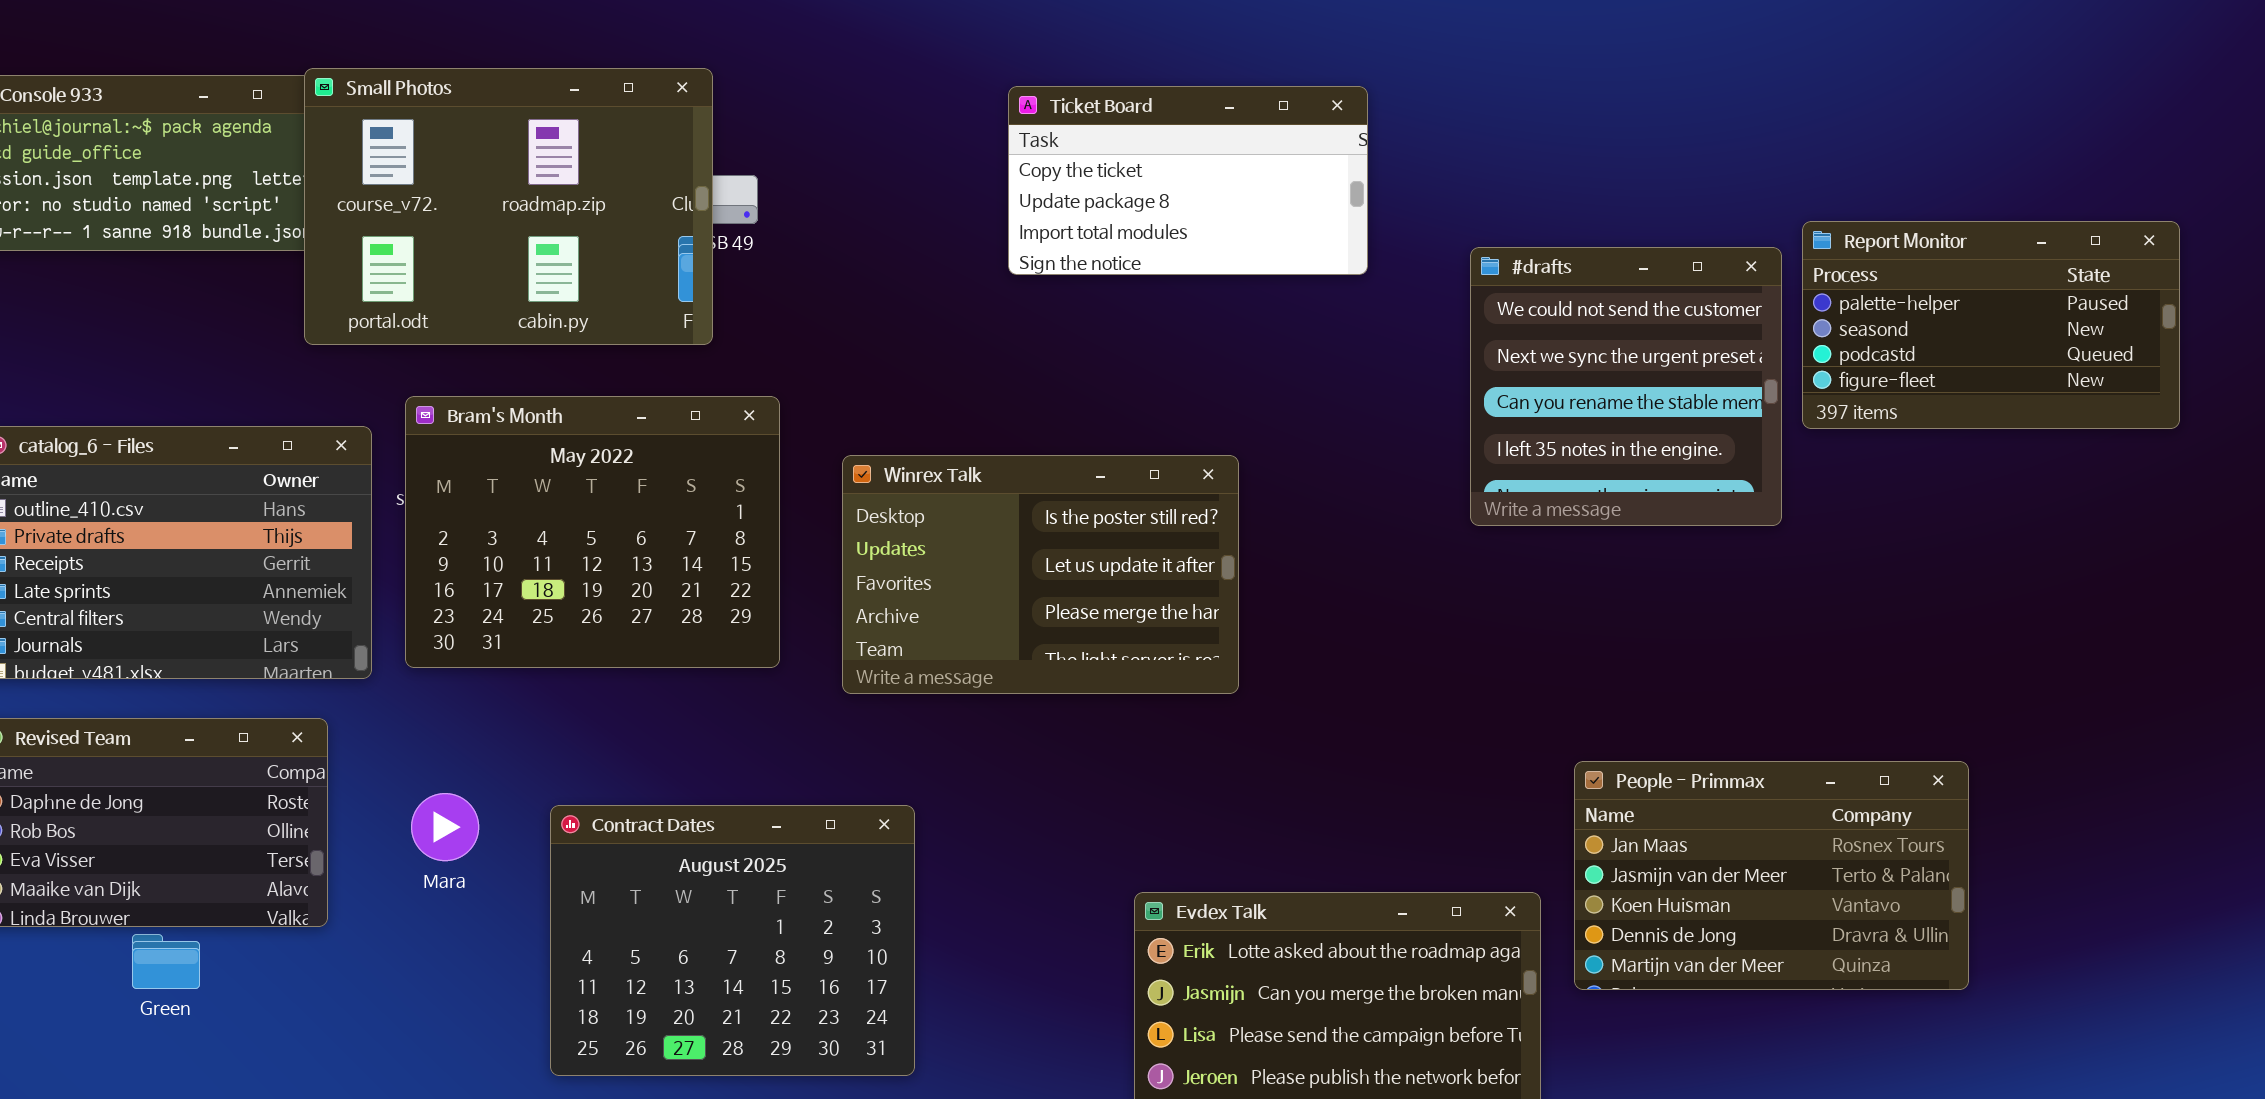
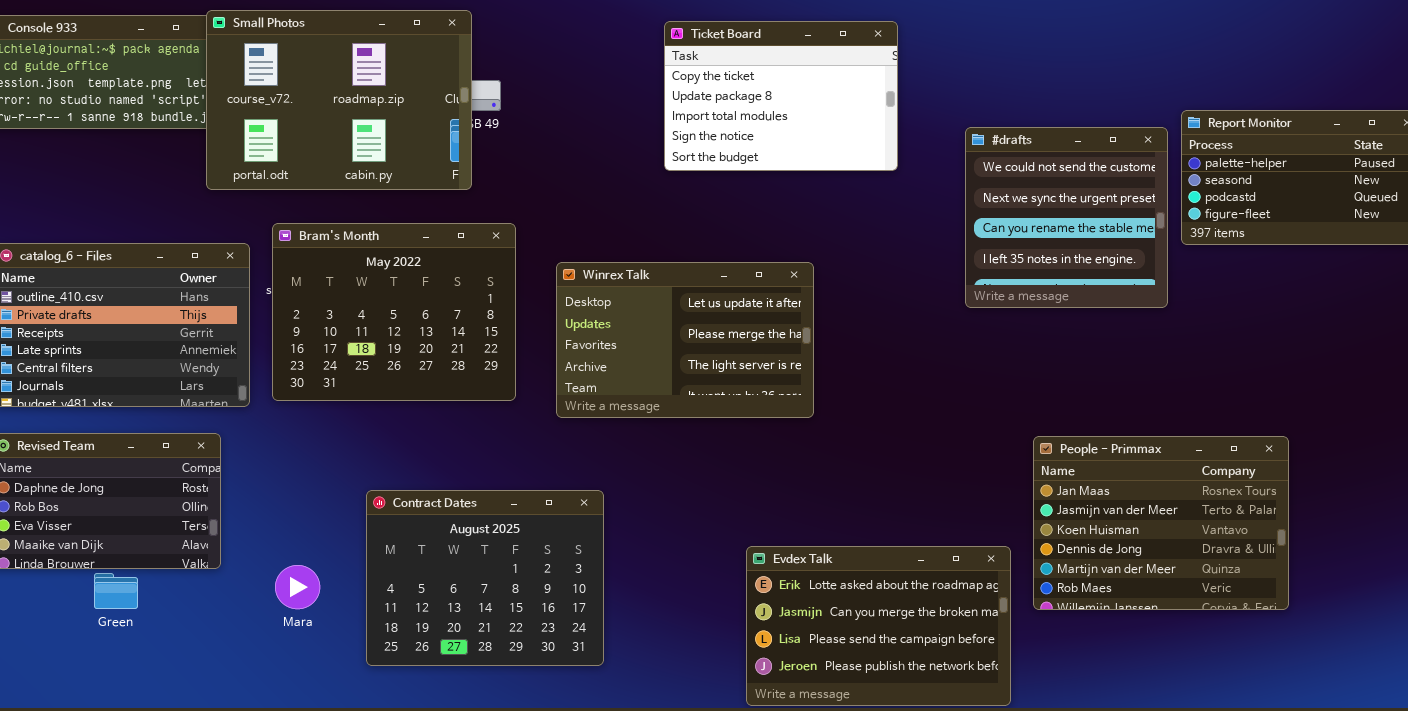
Ticket Board: [1008,86,1368,275] -> [664,21,898,171], resized
Winrex Talk: [842,455,1239,694] -> [556,262,814,418], scrolled down 1 row
People - Primmax: [1574,761,1969,990] -> [1033,436,1289,610], resized
Mara: [411,793,479,861] -> [275,565,320,609], moved

